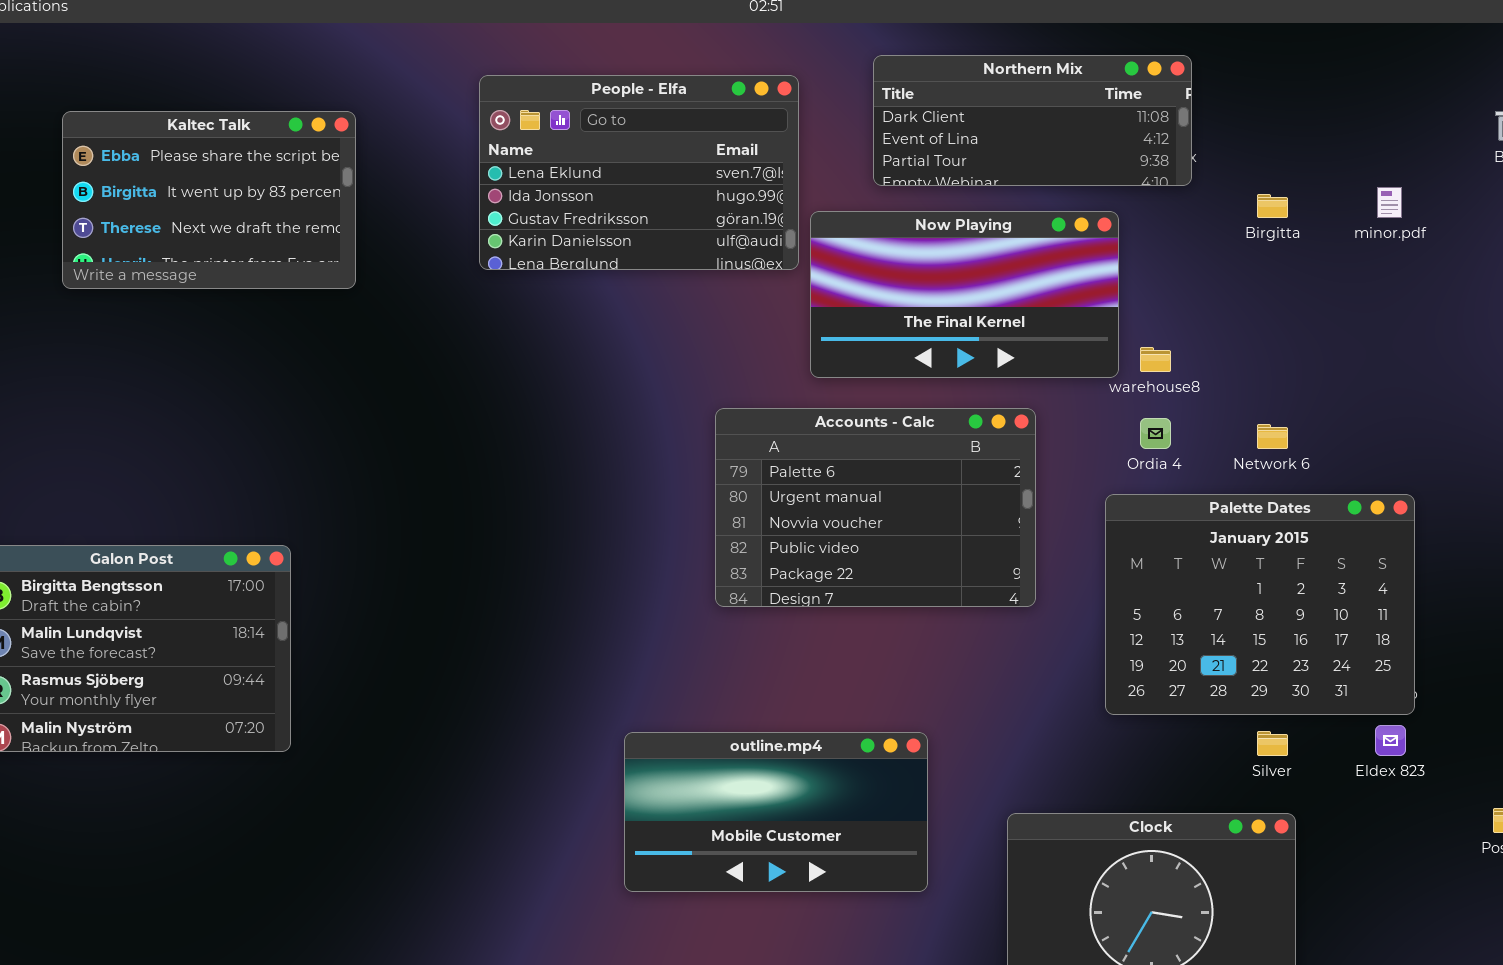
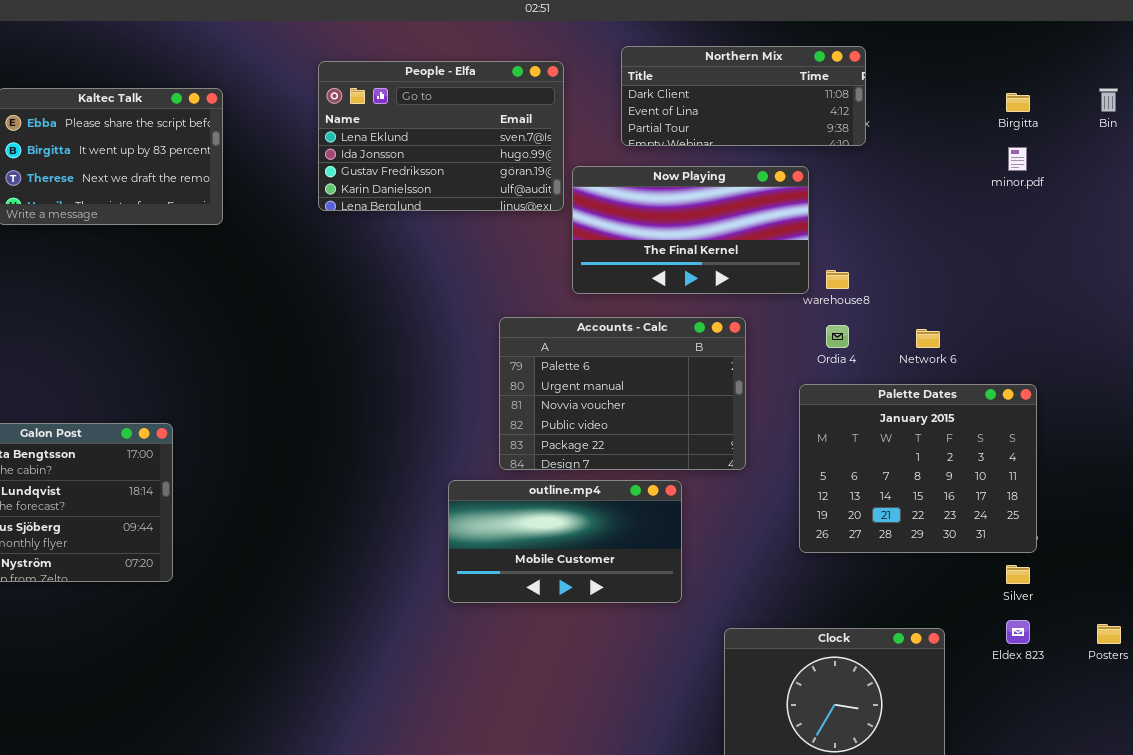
Birgitta: [1257,194,1288,218] -> [1006,93,1030,112], moved
Eldex 823: [1375,725,1406,756] -> [1006,620,1030,644], moved
Silver: [1257,731,1288,756] -> [1006,565,1030,584], moved
outline.mp4: [624,732,928,892] -> [448,480,682,603], moved

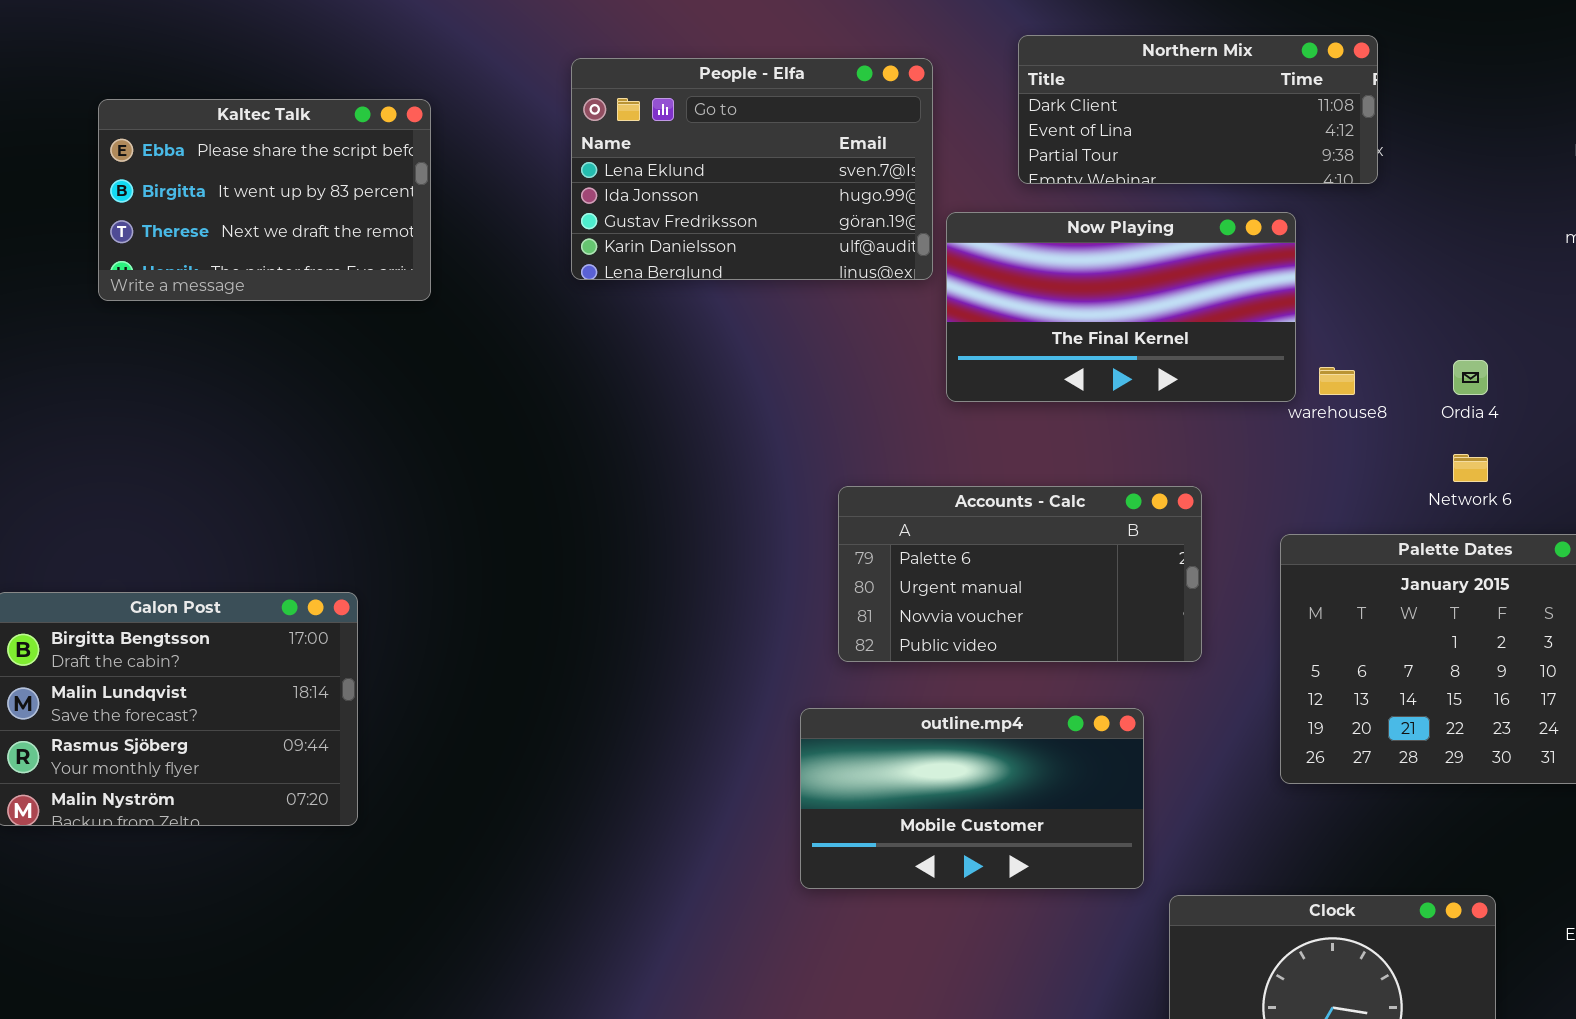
Accounts - Calc: [499,317,746,470] -> [838,486,1202,662], resized
Ordia 4: [826,325,849,348] -> [1453,360,1488,395], moved
outline.mp4: [448,480,682,603] -> [800,708,1144,889], moved

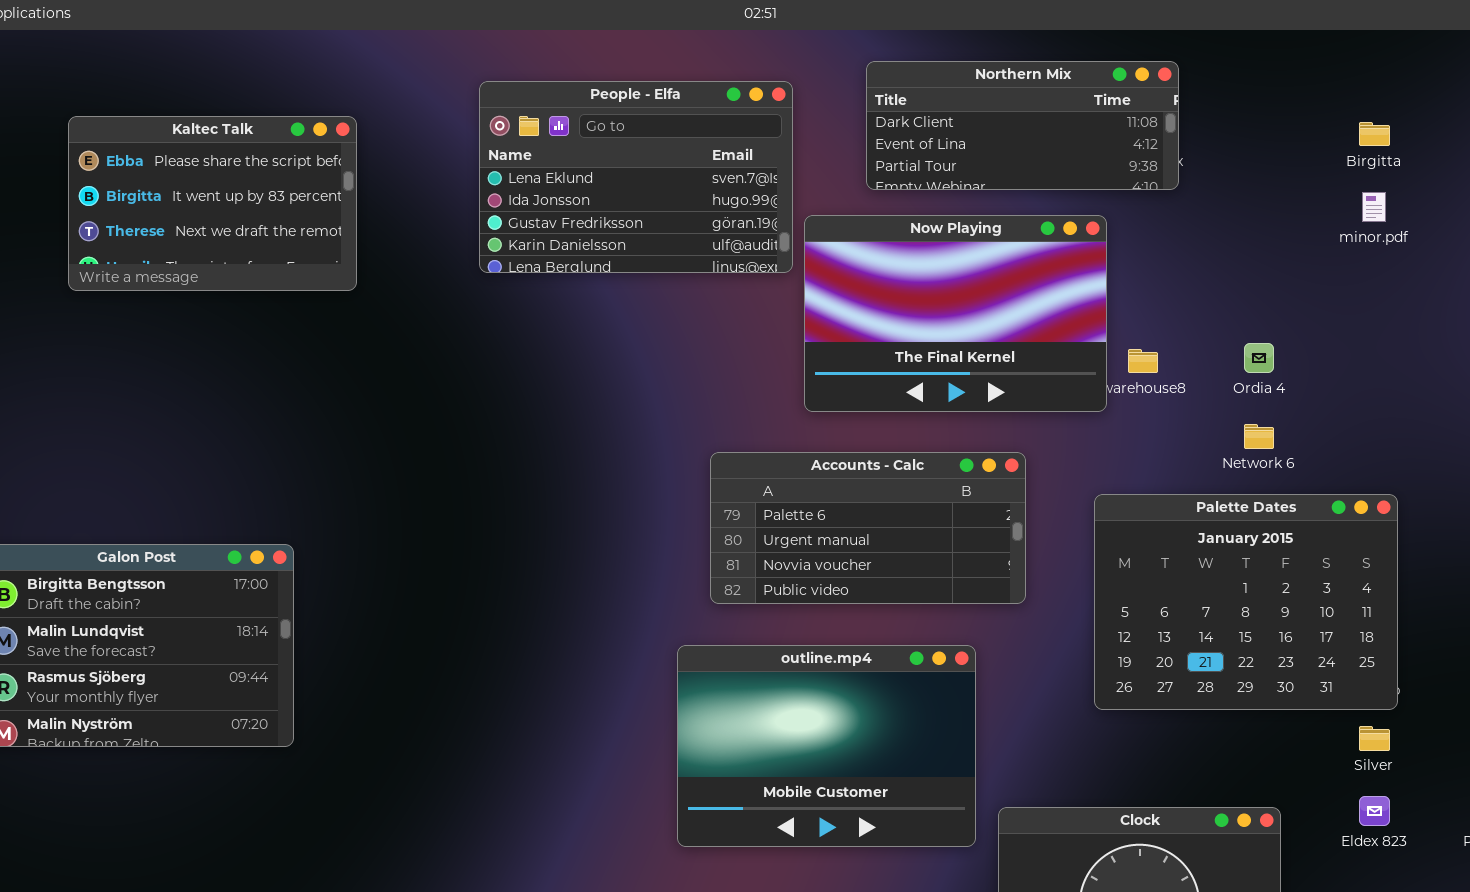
Now Playing: [946,212,1296,402] -> [804,215,1107,412], resized
outline.mp4: [800,708,1144,889] -> [677,645,976,847], resized

